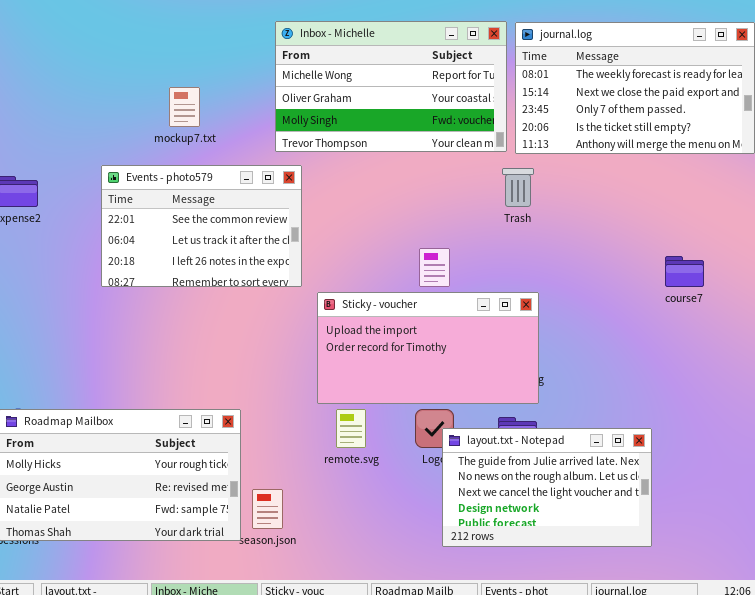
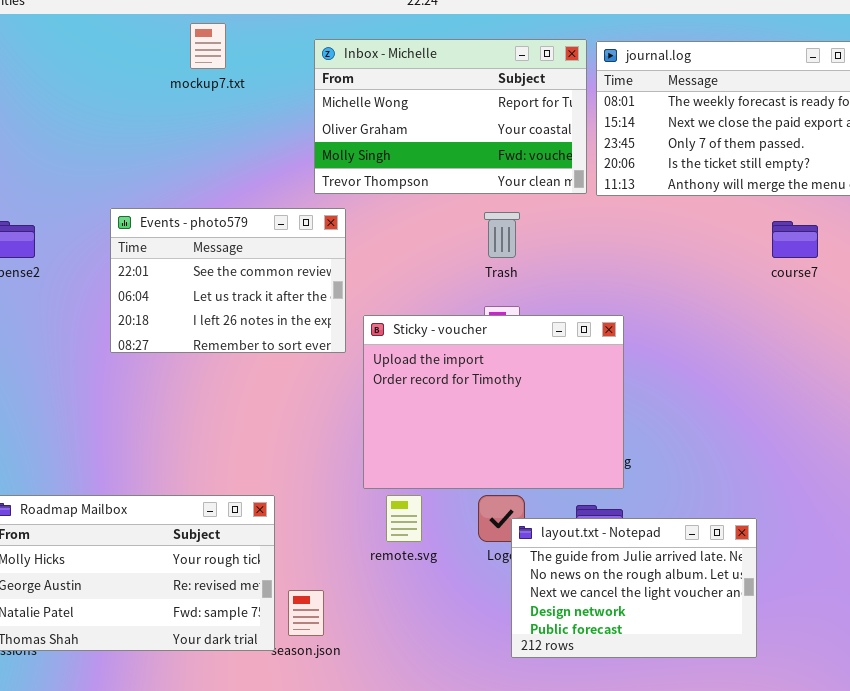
mockup7.txt: [169,87,200,127] -> [190,23,226,69], moved
Trash: [502,168,534,207] -> [484,212,520,258], moved
course7: [665,256,704,287] -> [772,221,818,258], moved
Sticky - voucher: [317,292,539,404] -> [363,315,624,489], resized

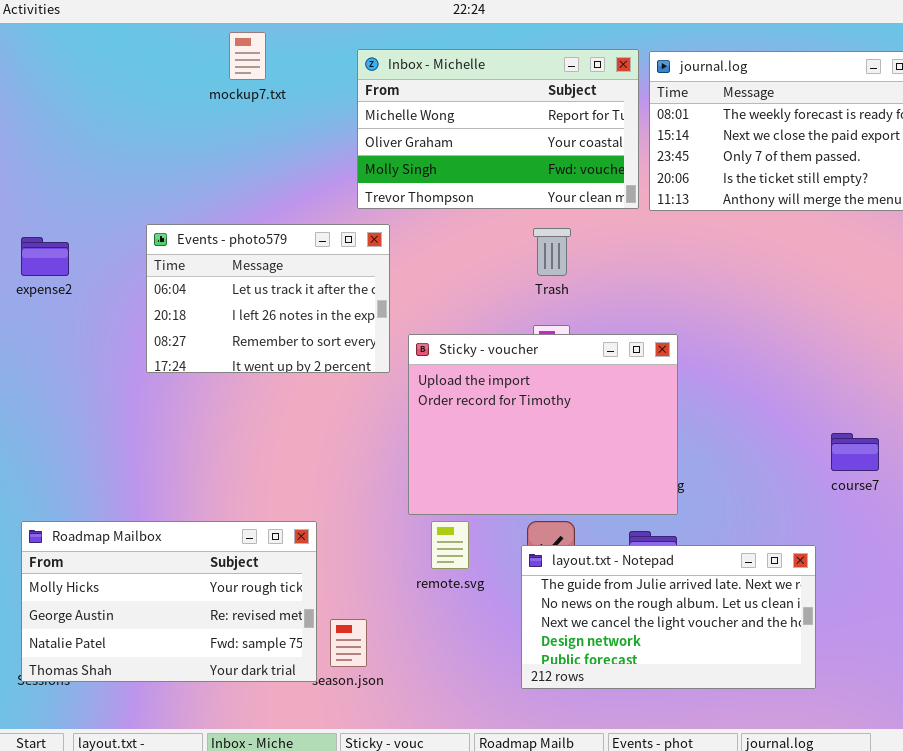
Events - photo579: [110,208,346,353] -> [146,224,390,373], scrolled down 1 row
course7: [772,221,818,258] -> [831,433,879,471], moved
layout.txt - Notepad: [511,518,757,658] -> [521,545,816,689], resized

